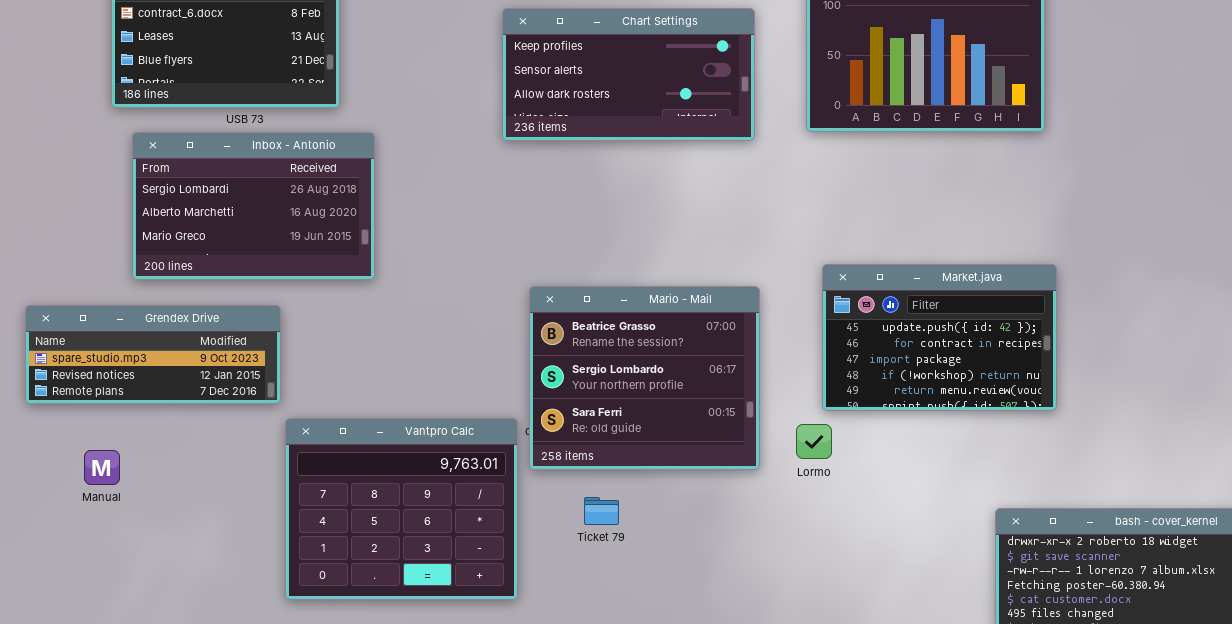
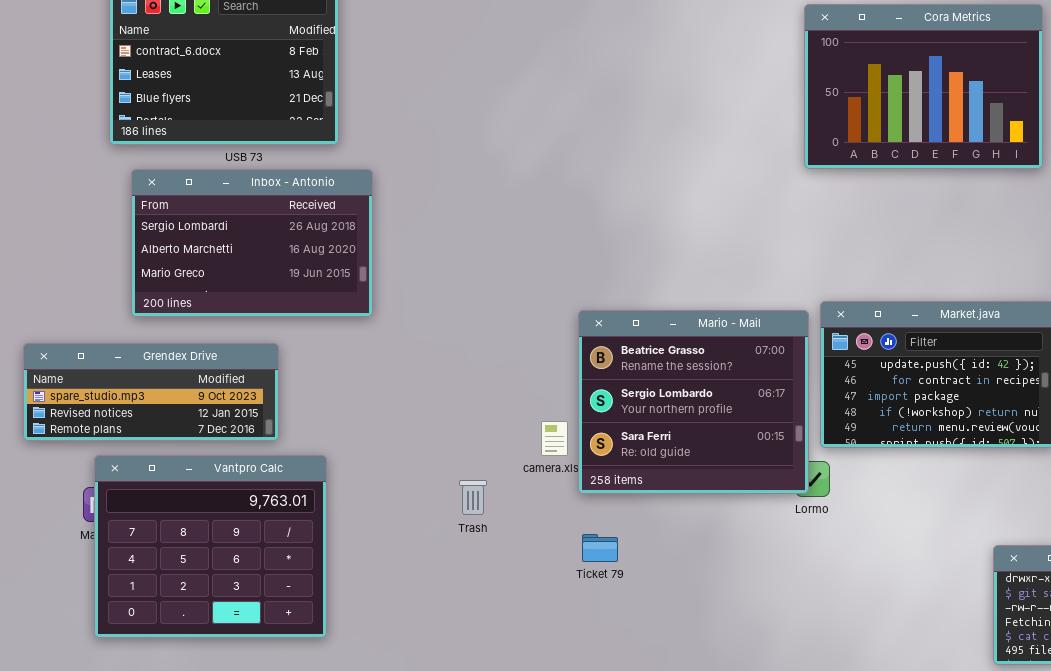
Chart Settings: [502,8,755,141] -> none, closed
Mario - Mail: [529,286,760,470] -> [578,310,809,494], moved
Vantpro Calc: [285,418,518,600] -> [94,455,327,638], moved

